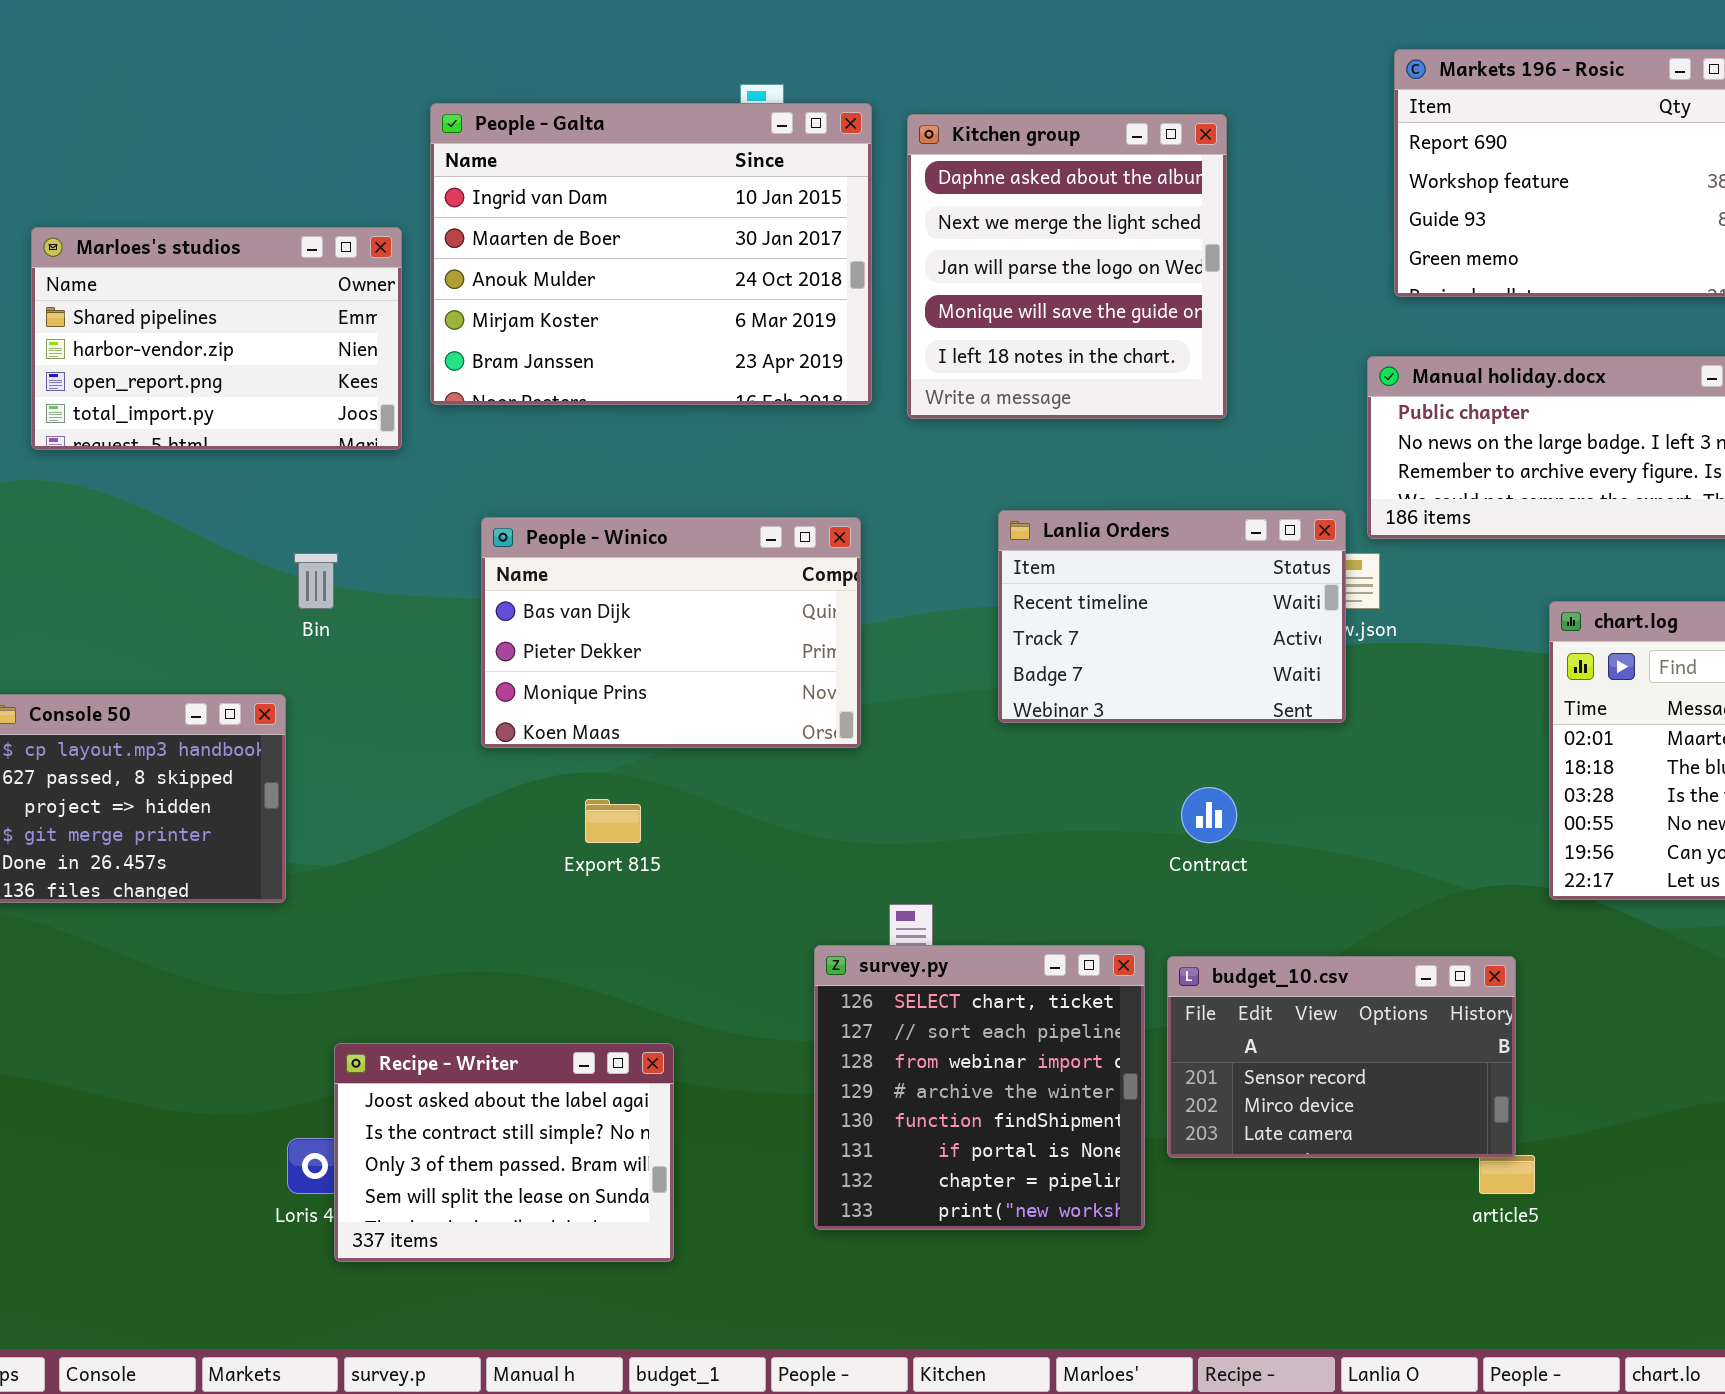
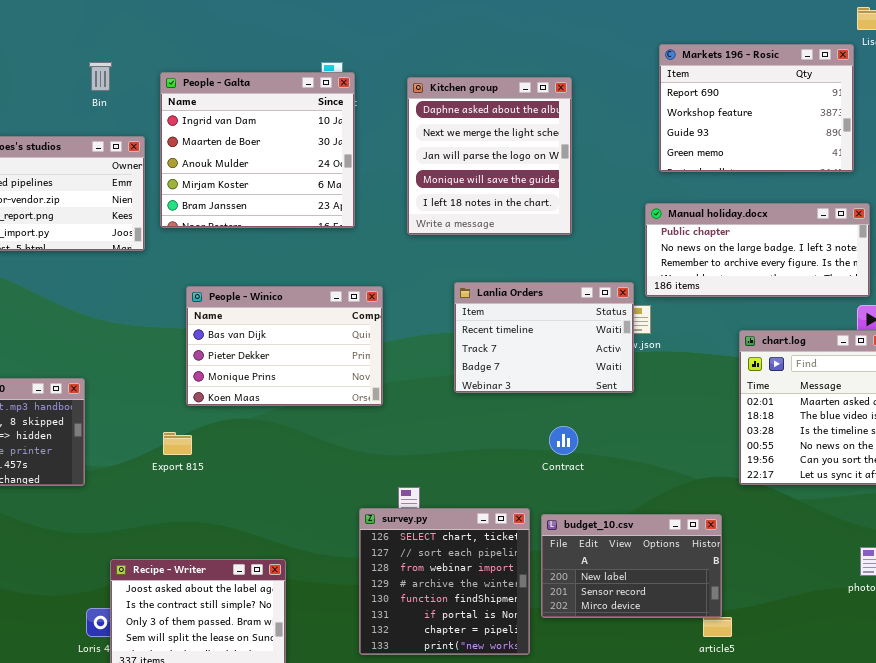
People - Galta: [430,103,872,405] -> [160,72,355,228], resized
Bin: [294,553,338,609] -> [89,62,112,91], moved
Export 815: [585,799,641,843] -> [163,432,192,455], moved
budget_10.csv: [1167,956,1516,1158] -> [541,514,722,618], scrolled up 1 row

